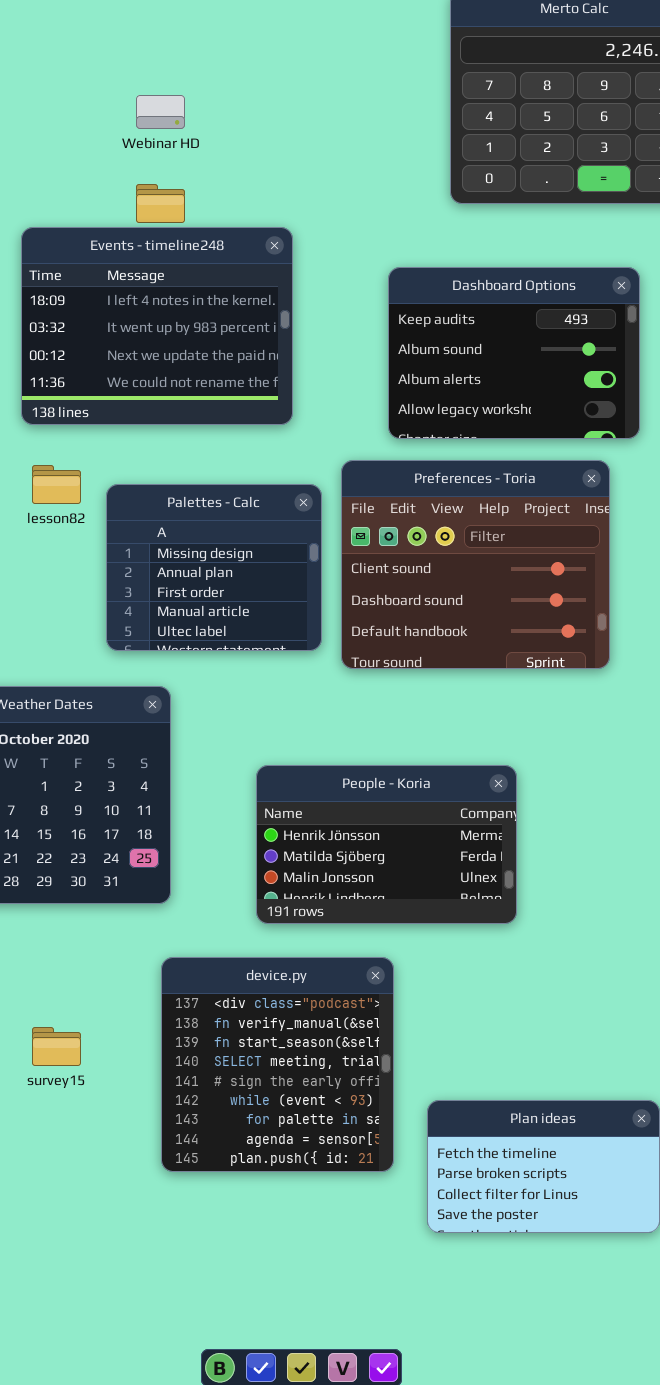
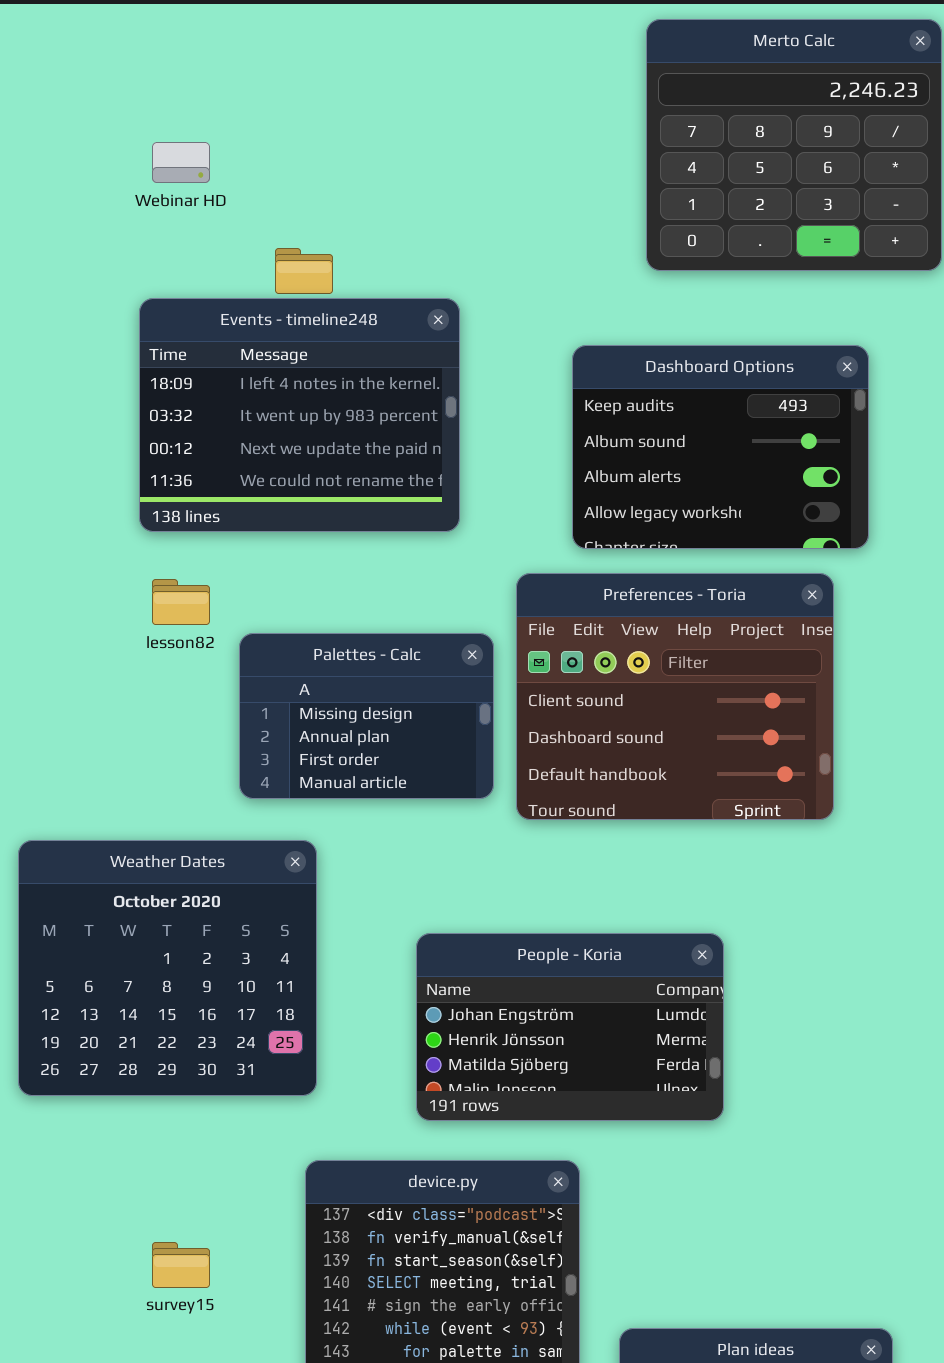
Webinar HD: [136,95,185,129] -> [152,142,210,183], moved
Palettes - Calc: [106,484,322,651] -> [239,633,494,799], resized
People - Koria: [256,765,517,924] -> [416,933,724,1121], scrolled up 1 row

